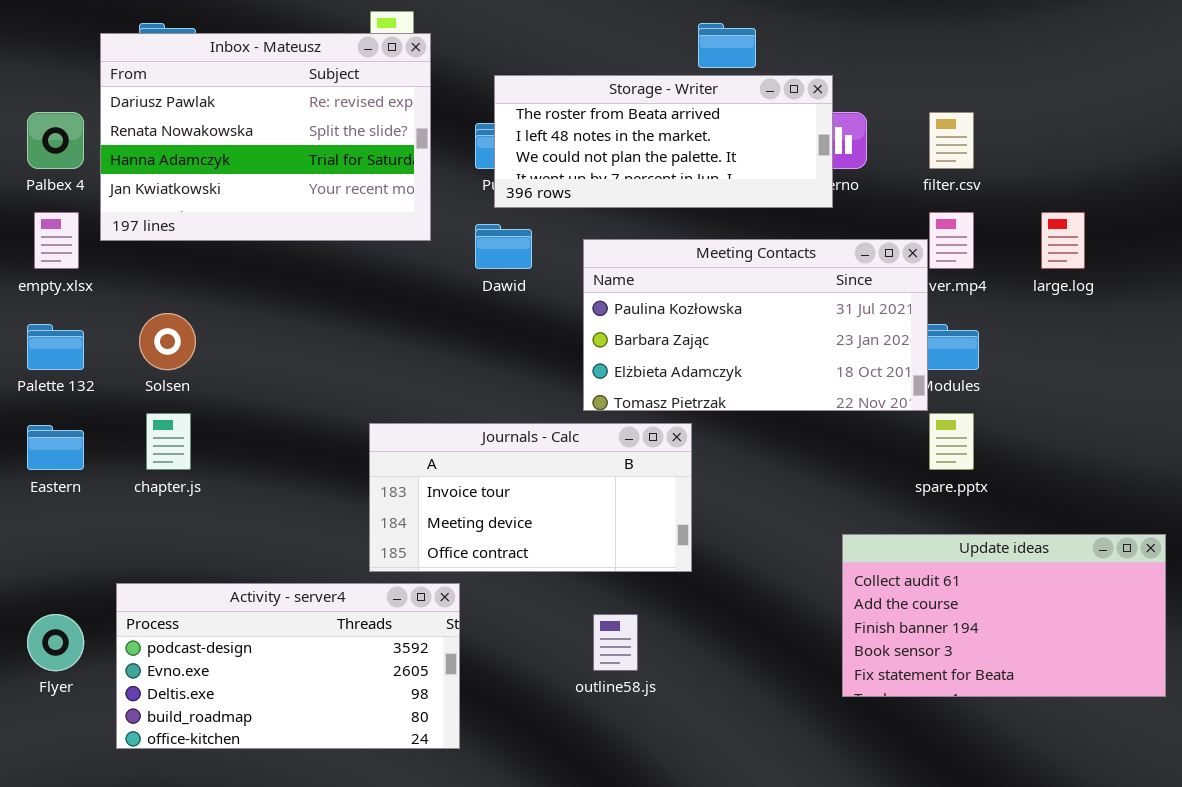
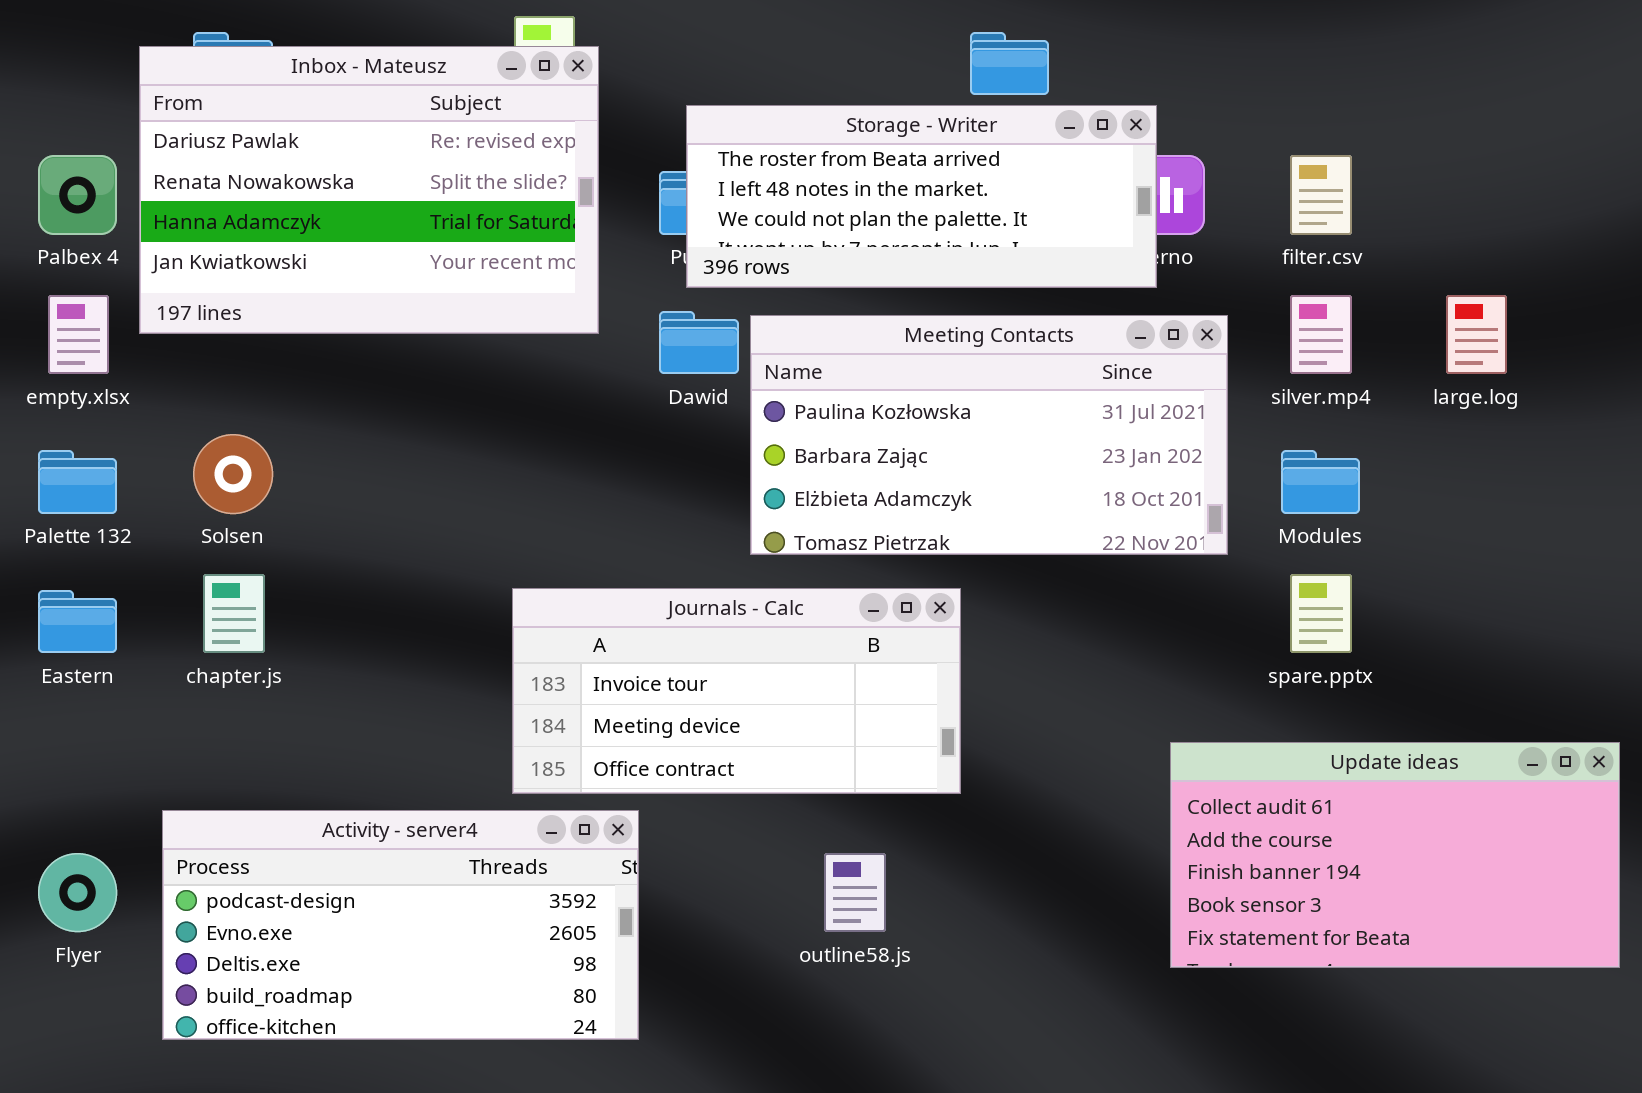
Meeting Contacts: [583,239,928,411] -> [750,315,1228,555], moved

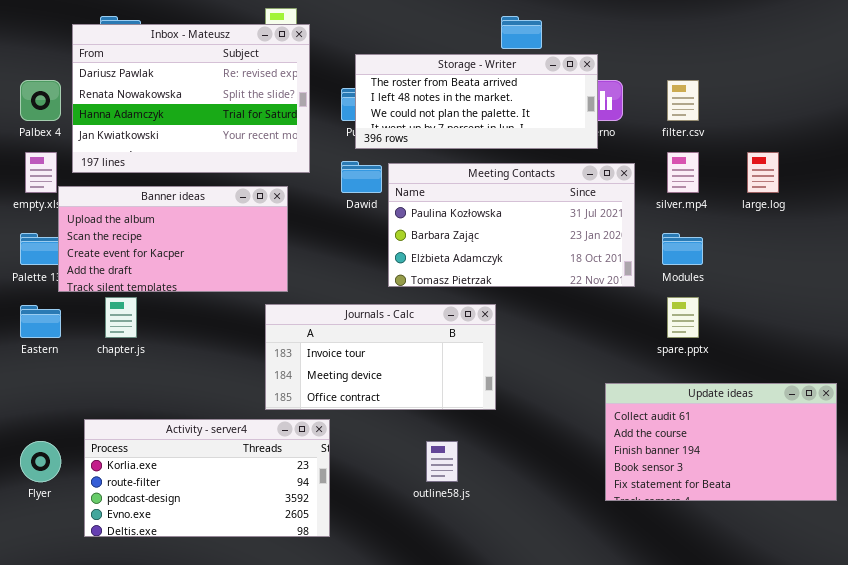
Banner ideas: none -> [58,186,288,292], opened
Activity - server4: [162,810,639,1040] -> [84,419,330,537], scrolled up 2 rows

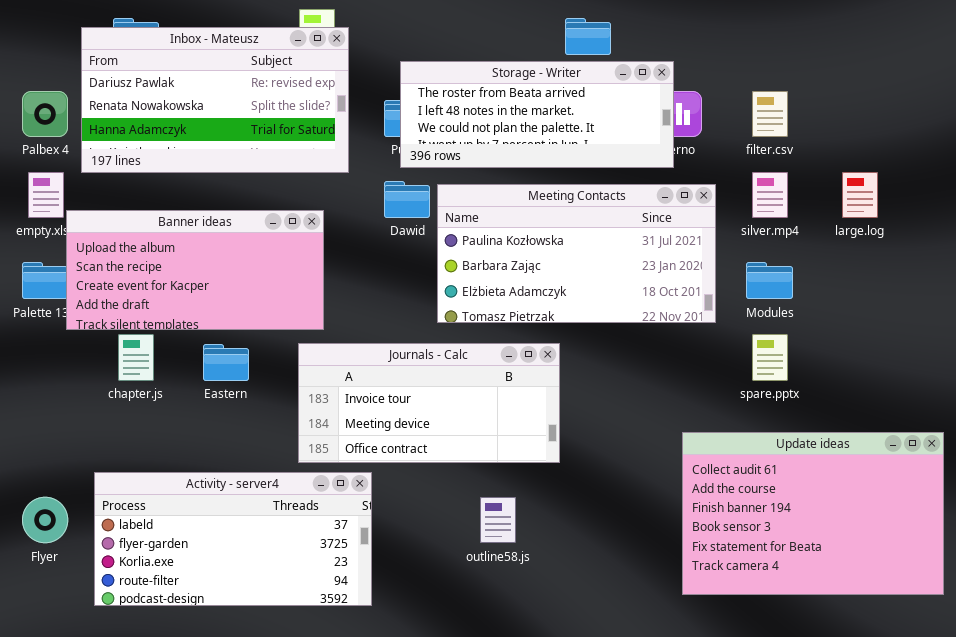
Inbox - Mateusz: [72,24,310,173] -> [81,27,349,173], resized
Eastern: [20,305,61,338] -> [203,344,249,381], moved
Update ideas: [605,383,837,501] -> [682,432,944,595], resized
Activity - server4: [84,419,330,537] -> [94,472,372,606], scrolled up 2 rows

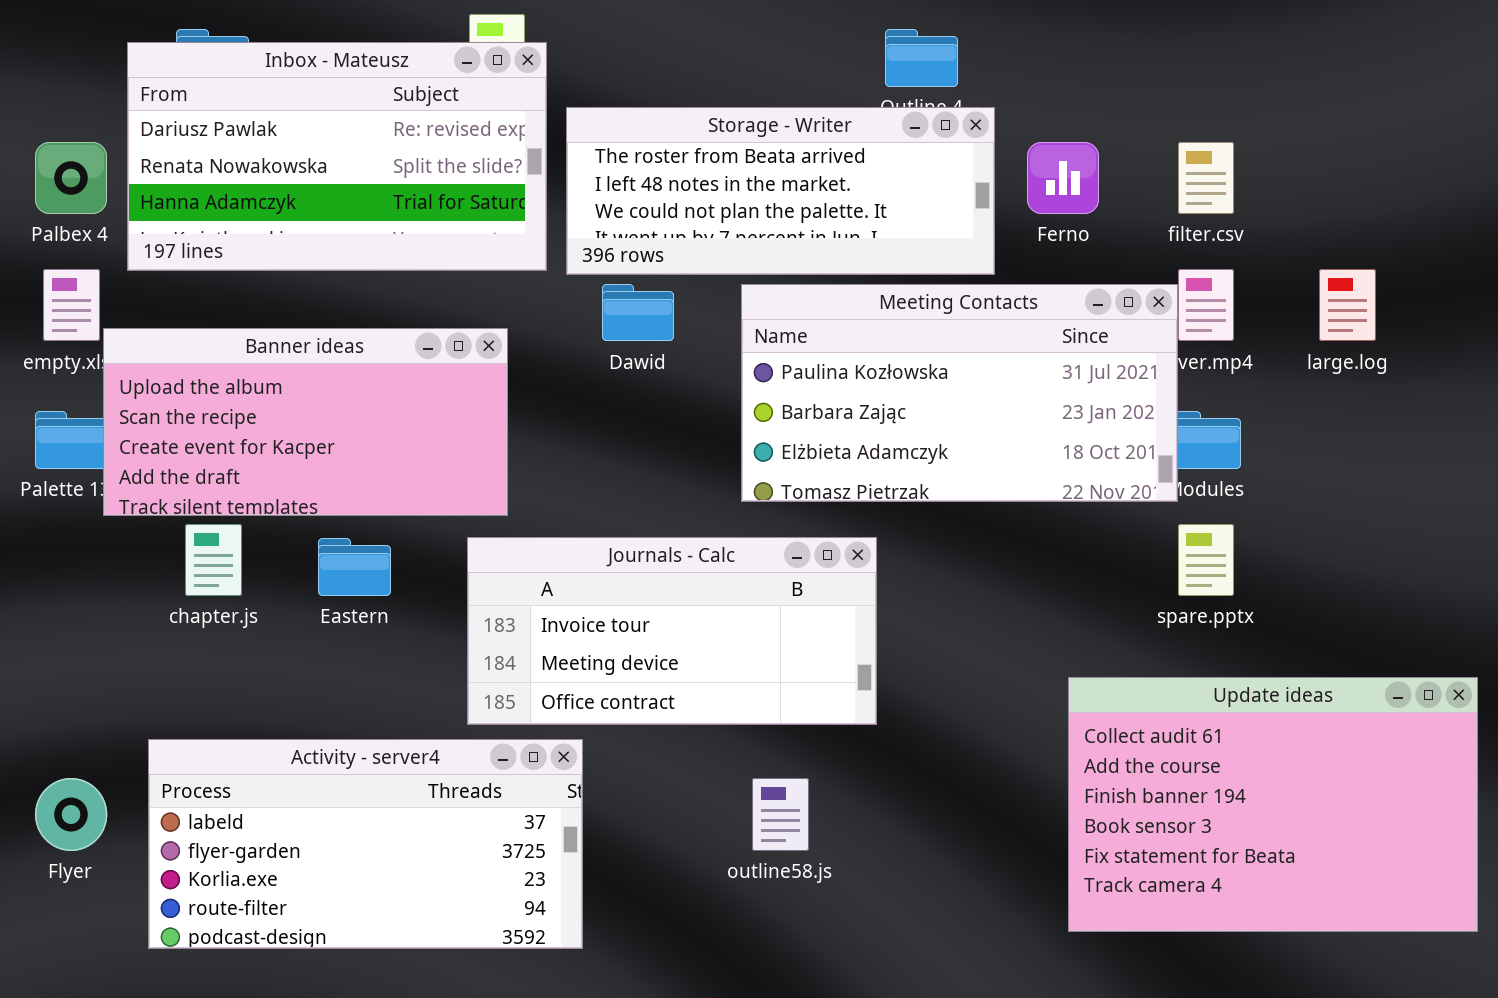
Storage - Writer: [400,61,674,168] -> [566,107,995,275], moved
Meeting Contacts: [437,184,716,323] -> [741,284,1178,502], moved

